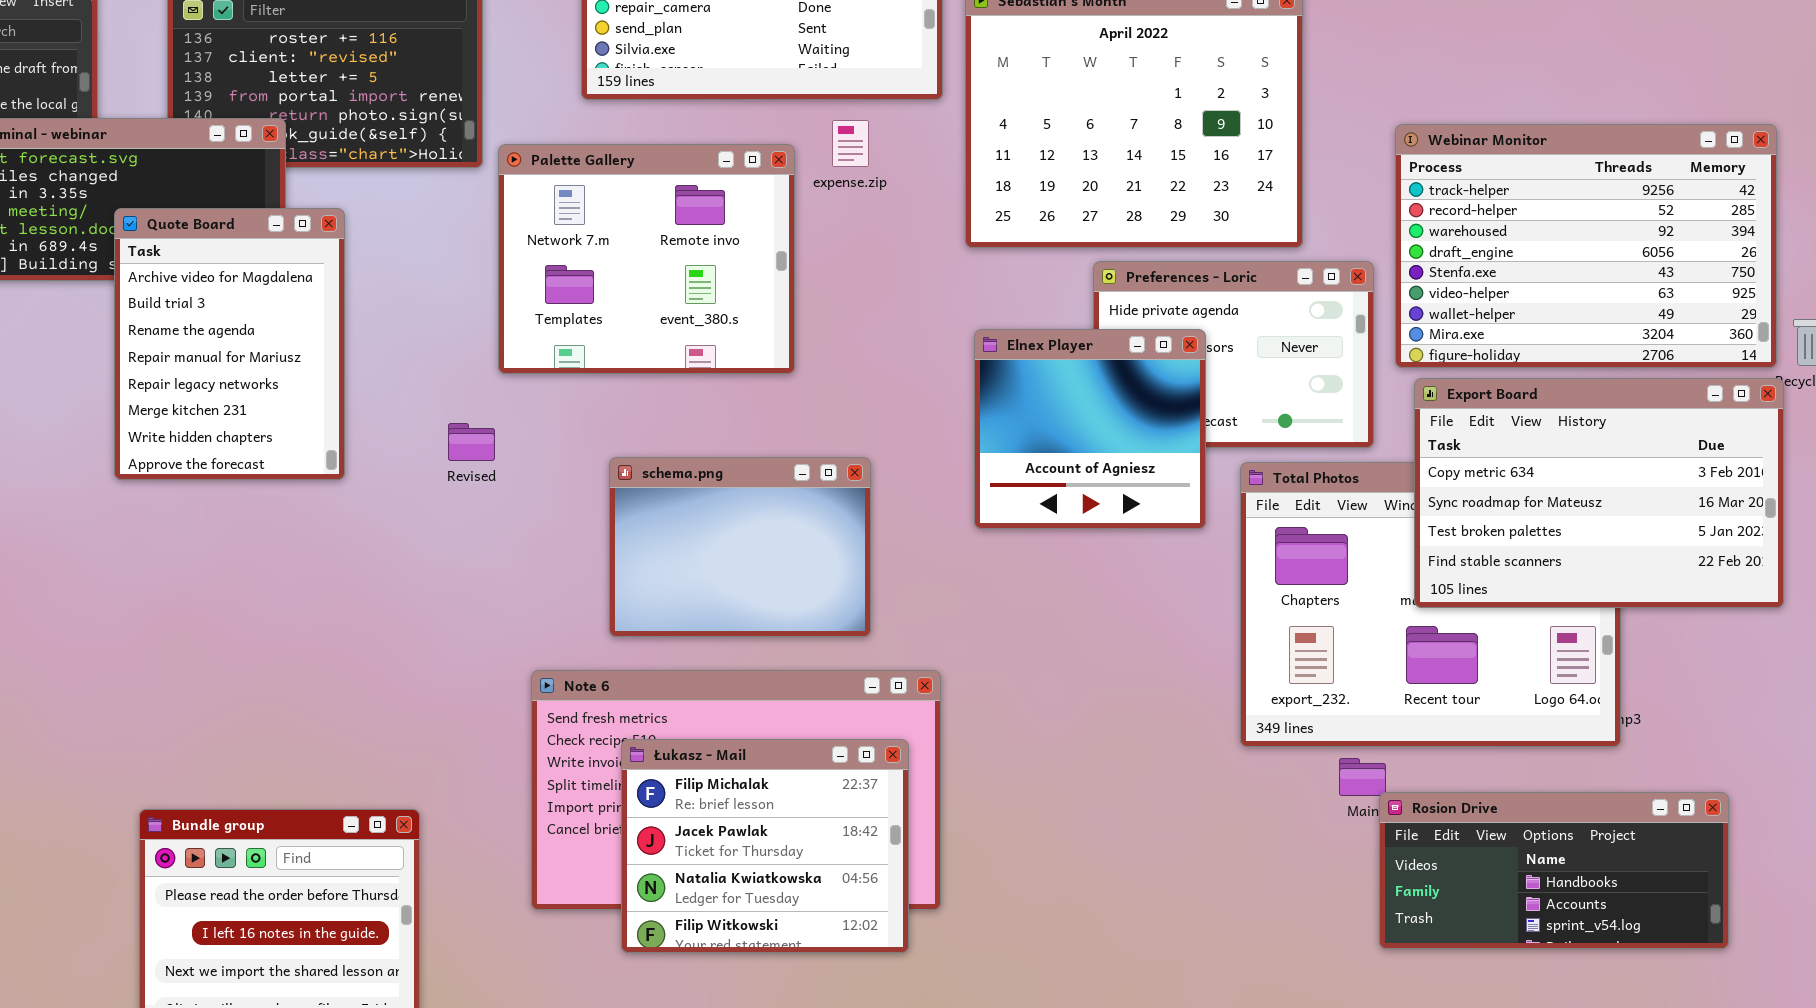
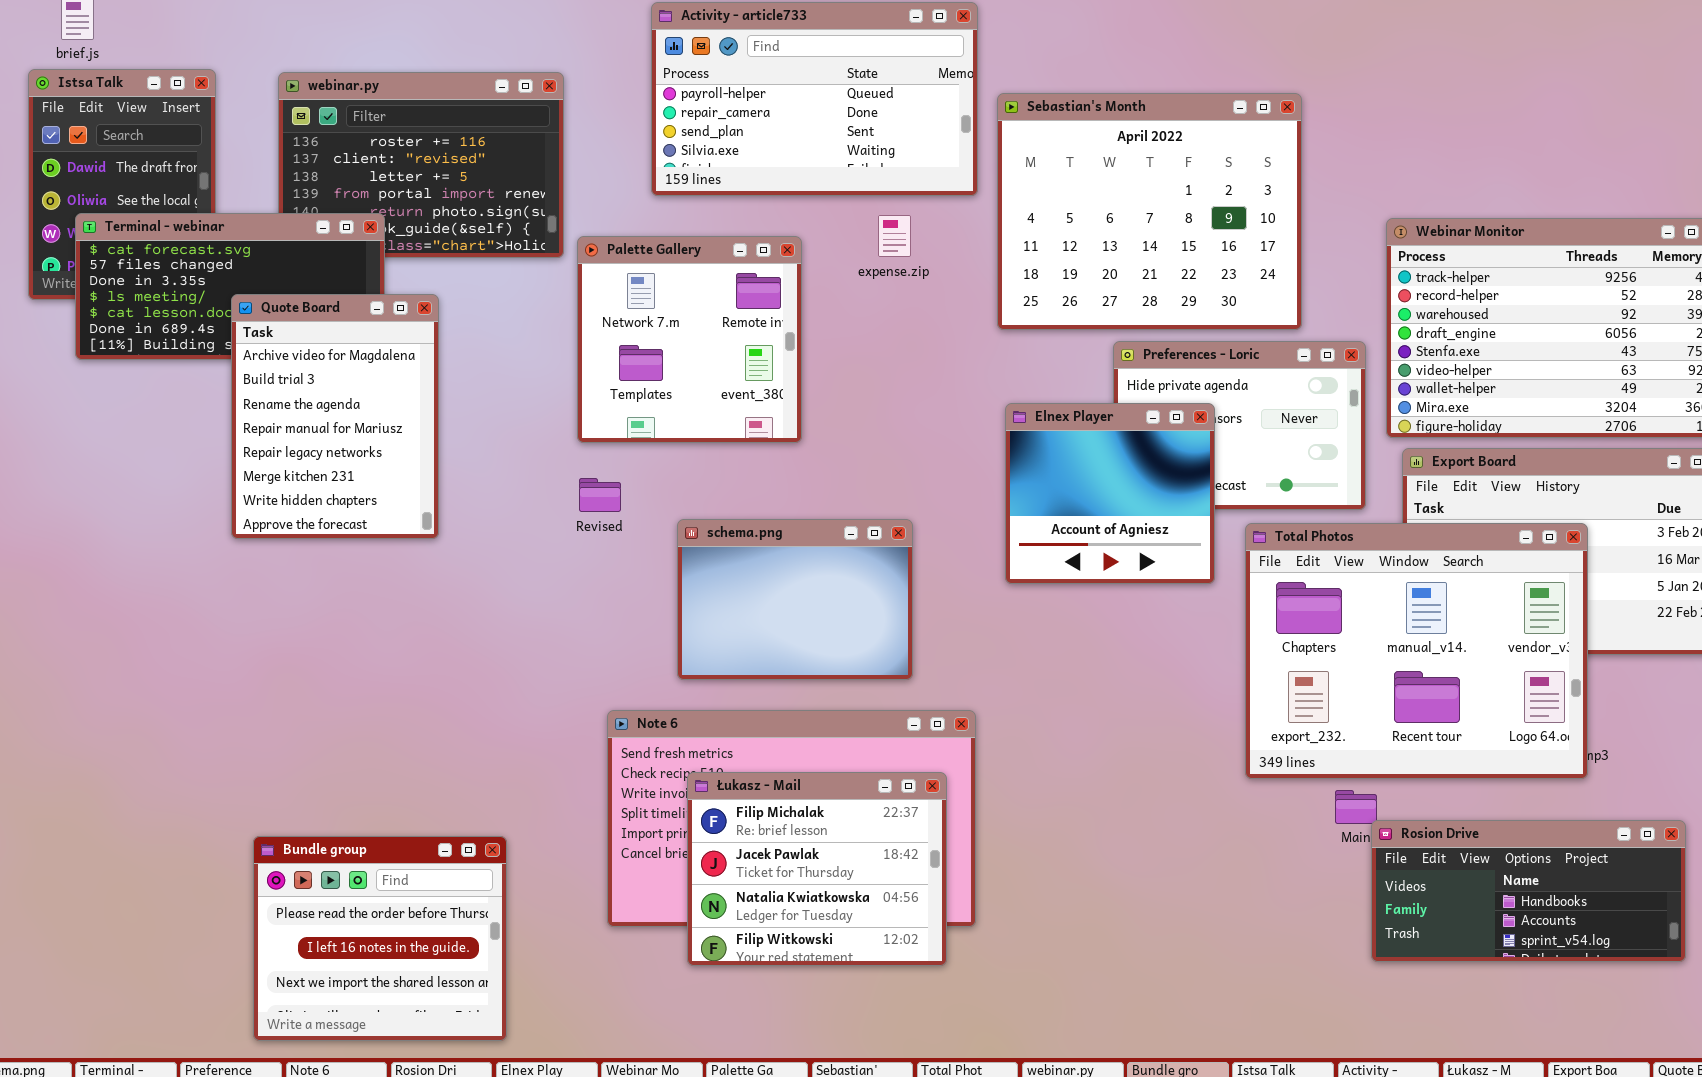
Palette Gallery: [498,144,795,374] -> [577,236,802,443], resized
Revised: [448,423,495,461] -> [579,478,621,512], moved
Total Photos: [1240,462,1621,747] -> [1245,523,1588,779], raised

